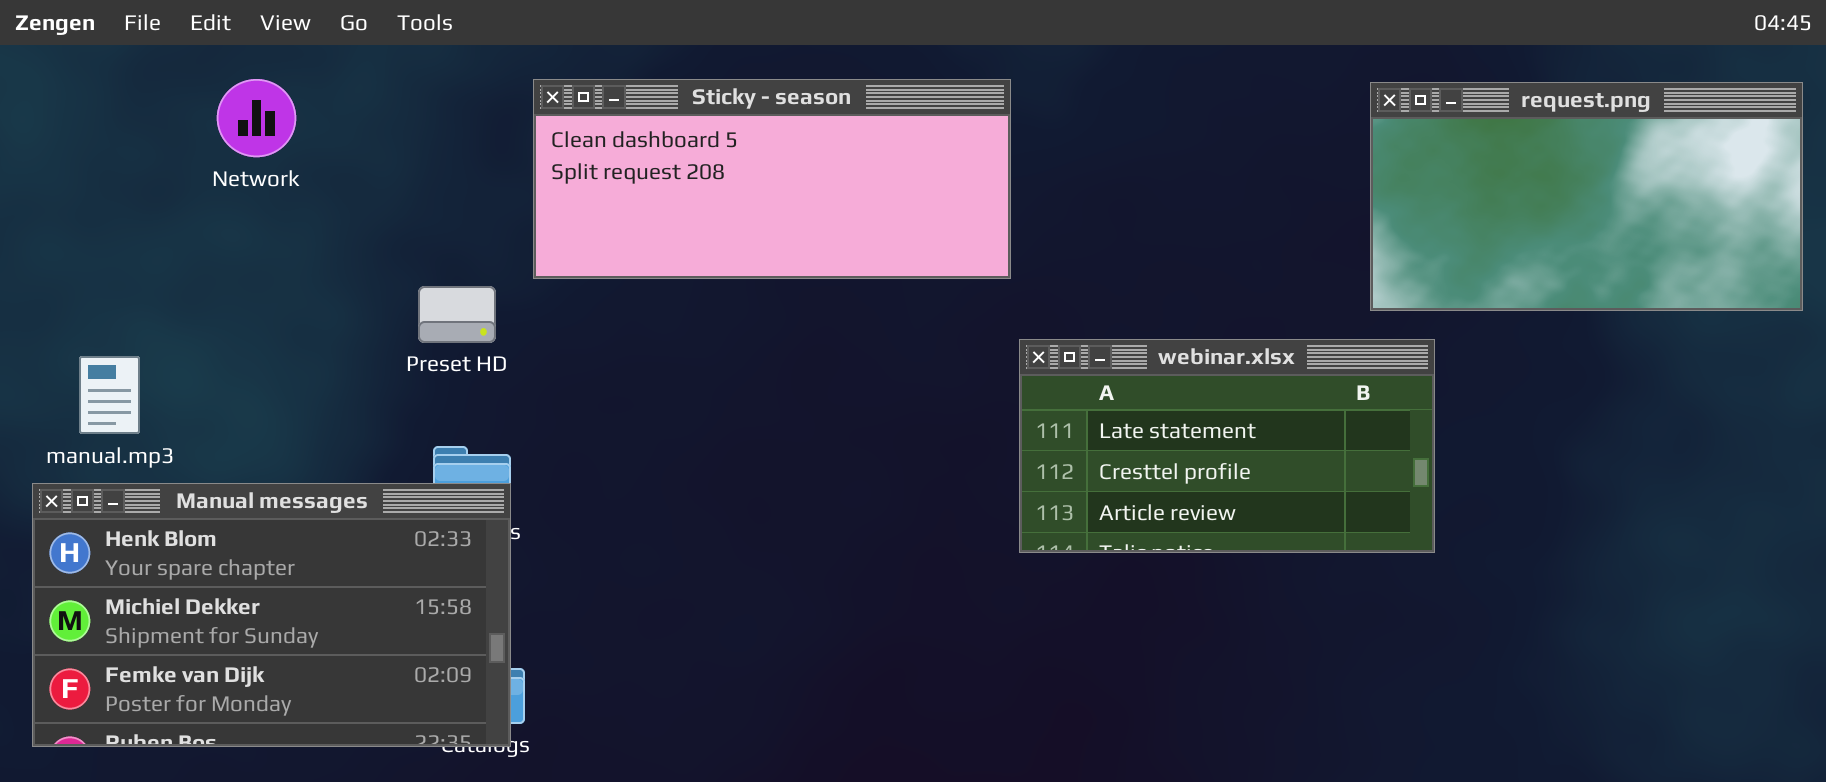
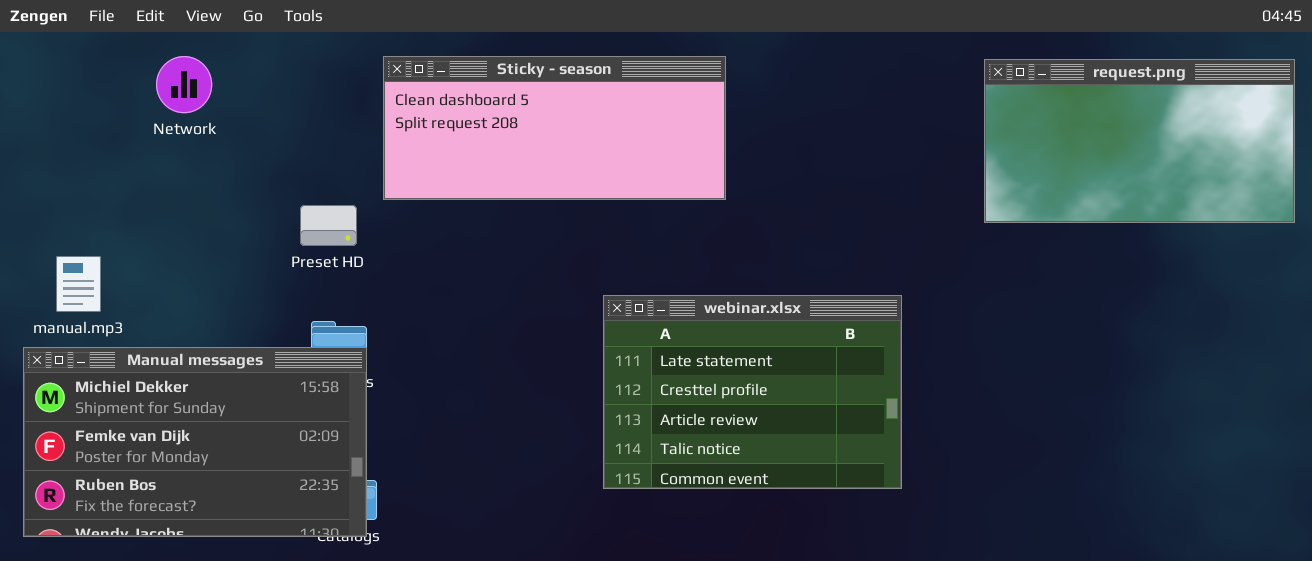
webinar.xlsx: [1019,339,1435,553] -> [603,295,902,489], moved, resized
Manual messages: [32,483,511,747] -> [23,347,367,537], scrolled down 1 row

